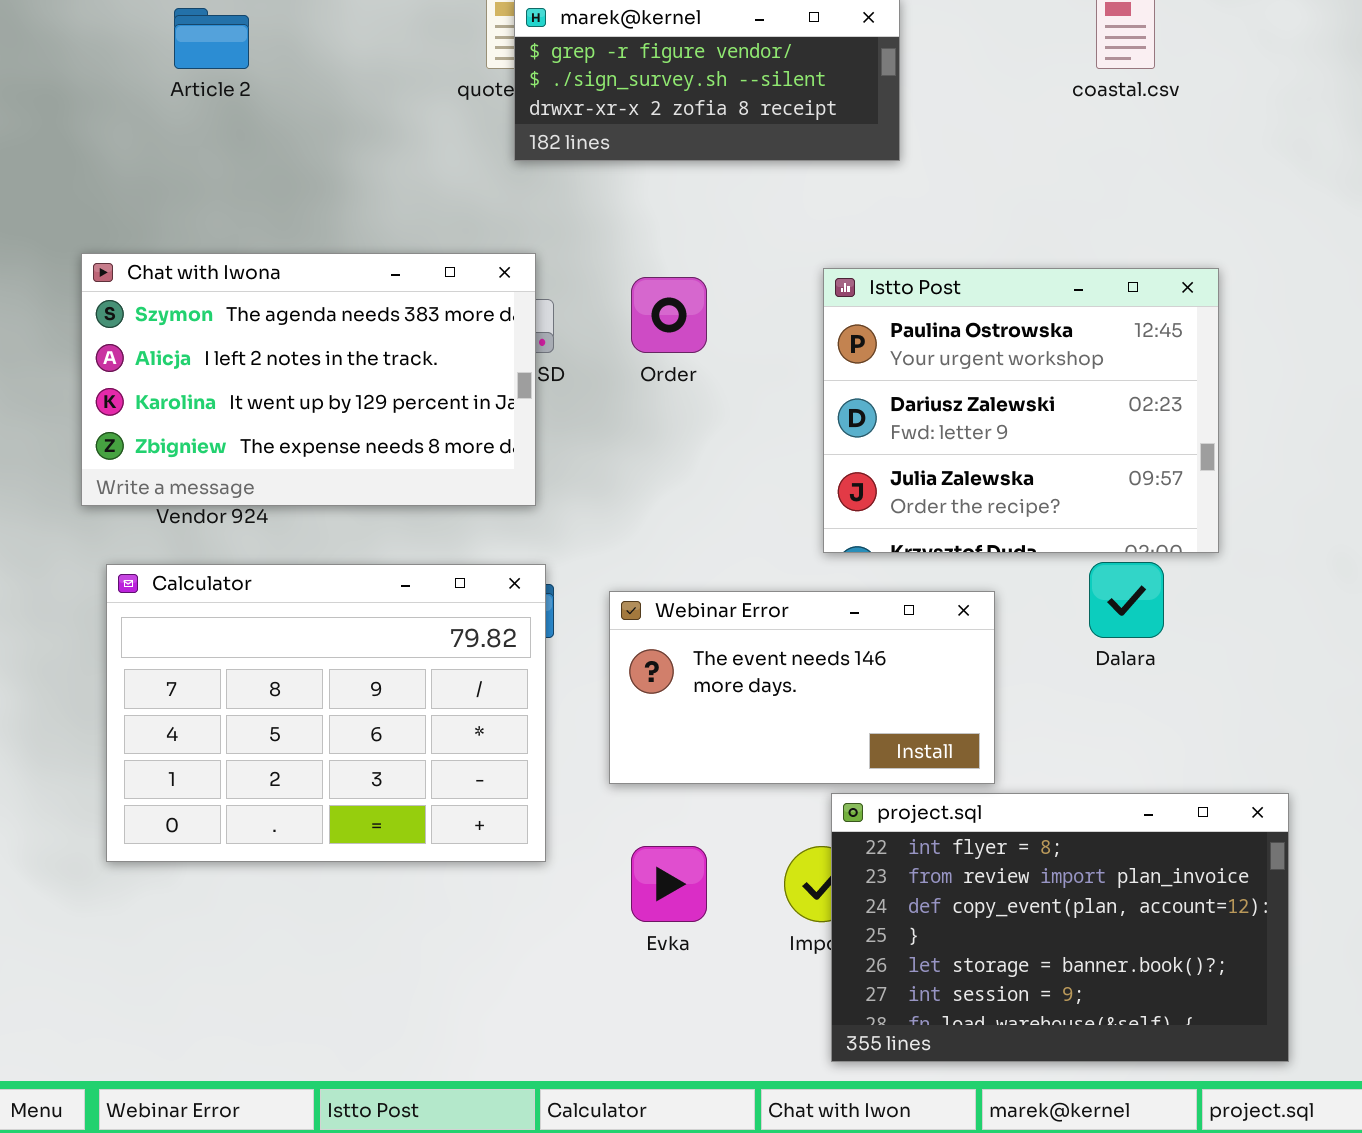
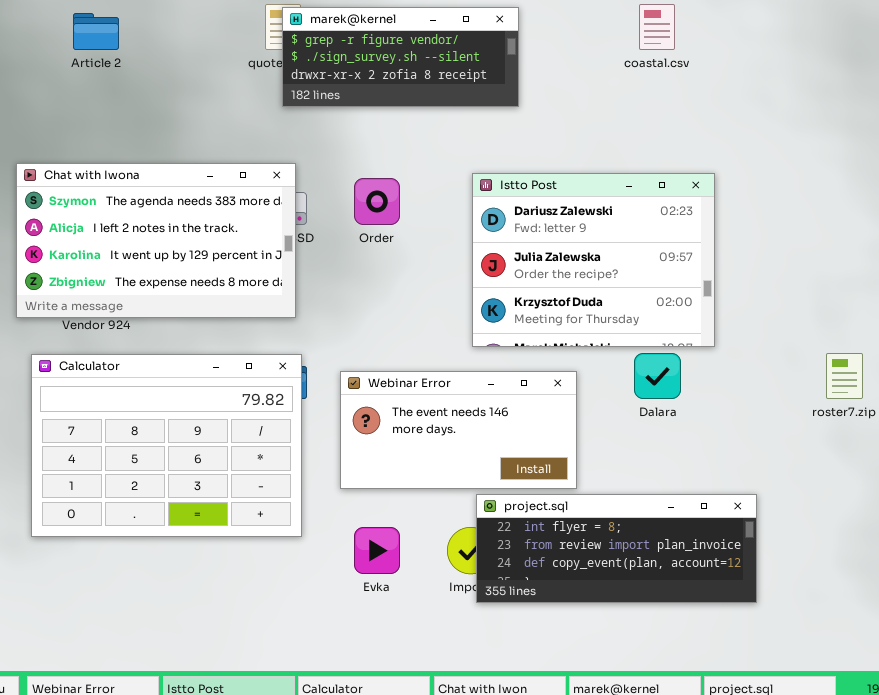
Istto Post: [823,268,1219,553] -> [472,173,715,347], scrolled down 1 row
project.sql: [831,793,1289,1062] -> [476,494,757,603], resized

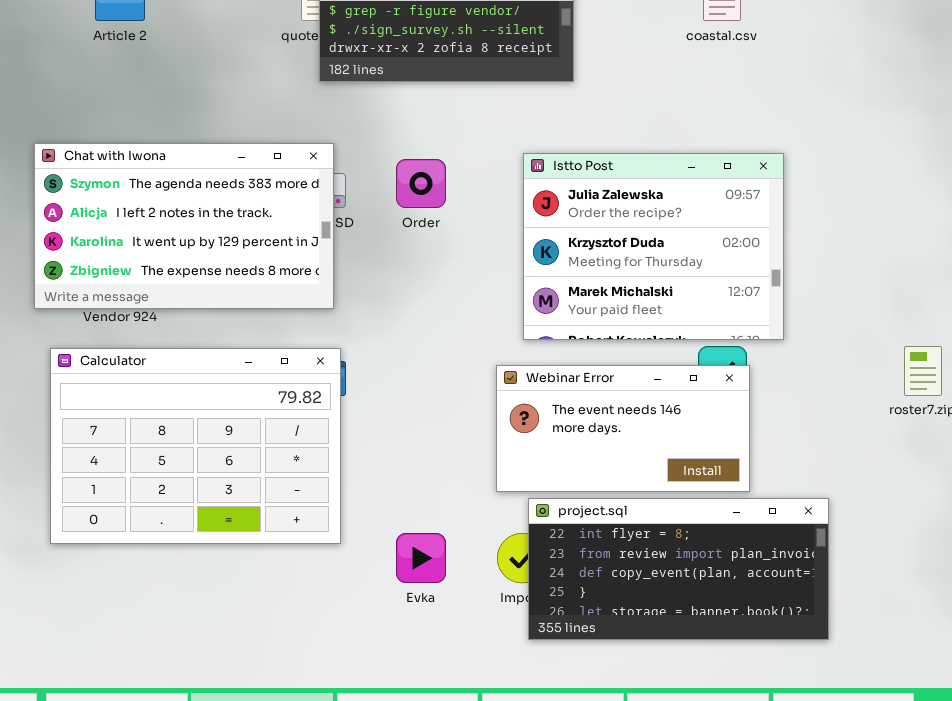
Istto Post: [472,173,715,347] -> [523,153,784,340], scrolled down 1 row
Webinar Error: [340,371,577,489] -> [496,365,750,492], moved
project.sql: [476,494,757,603] -> [528,498,829,640], resized

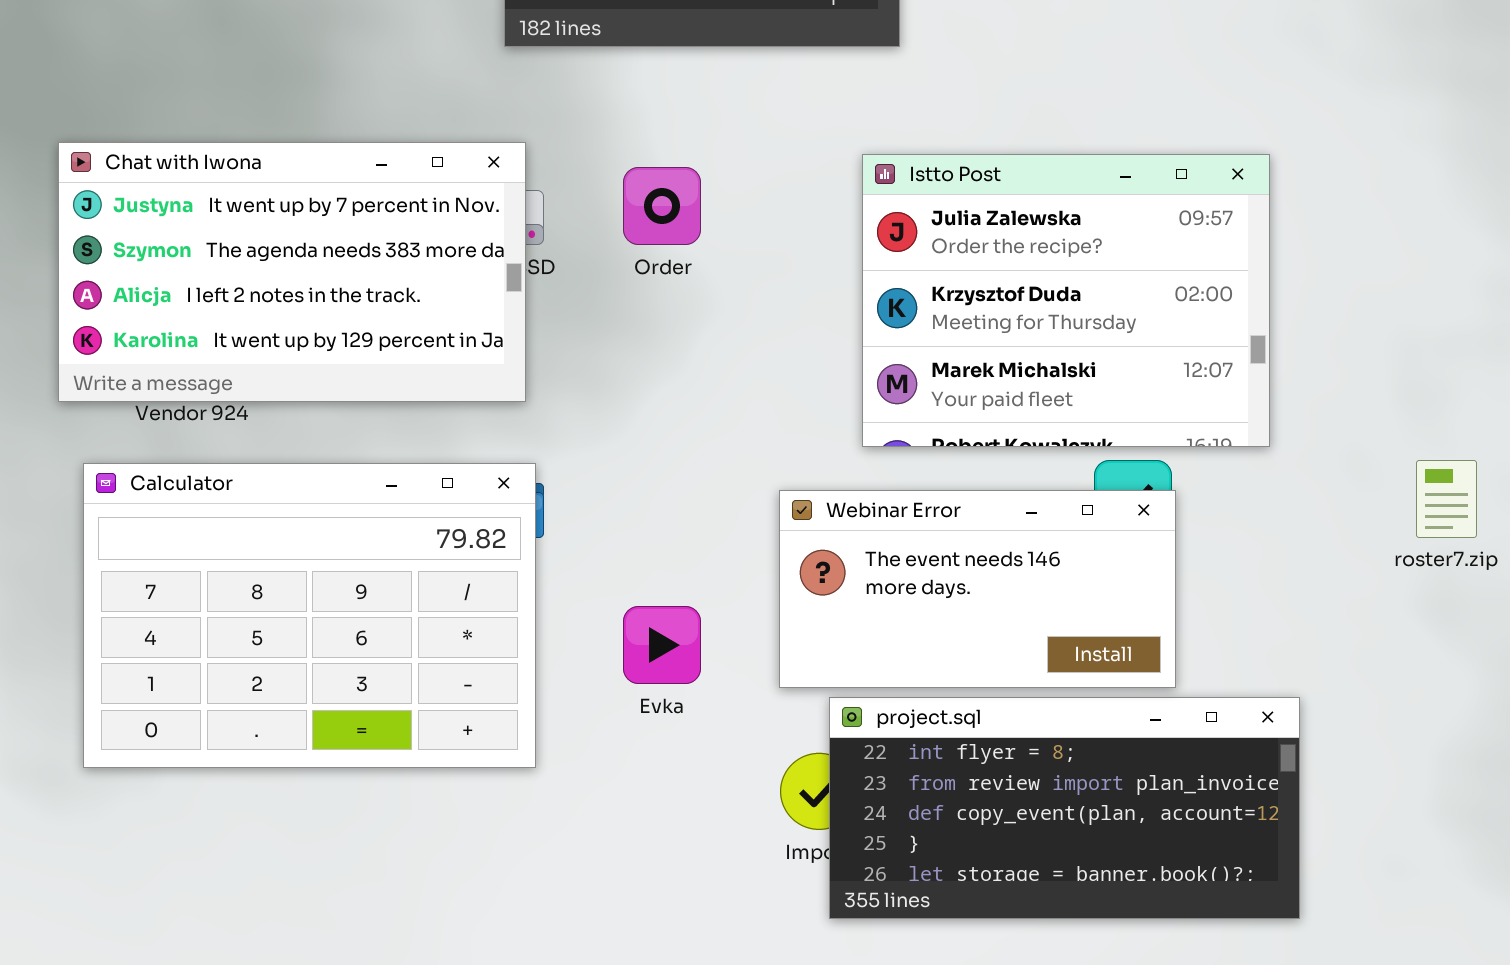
Chat with Iwona: [34,143,334,309] -> [58,142,526,402], scrolled up 1 row
Istto Post: [523,153,784,340] -> [862,154,1270,447], moved
Evka: [396,533,446,583] -> [623,606,701,684], moved

